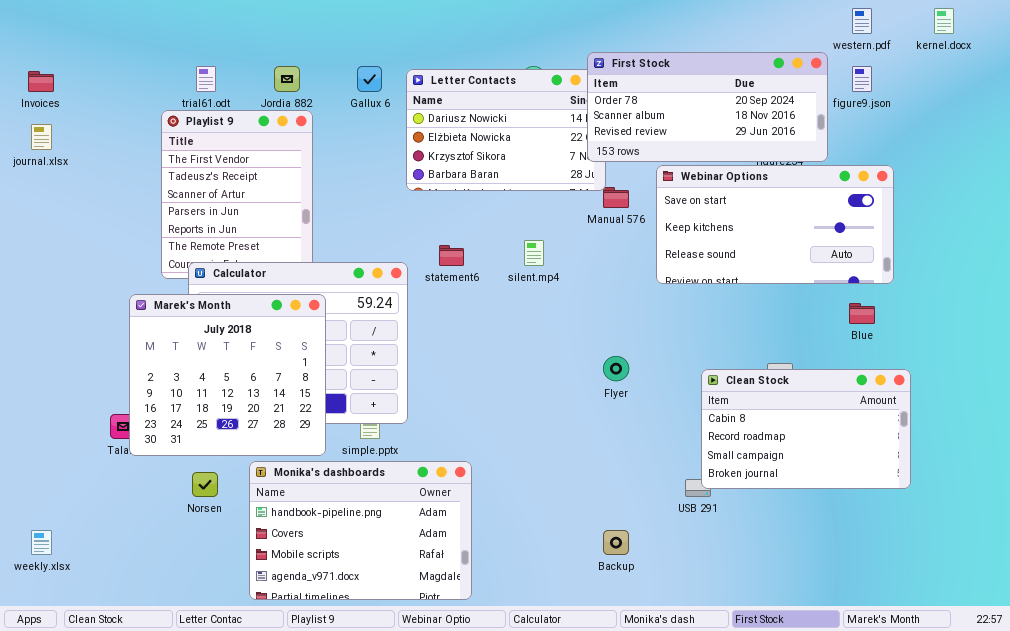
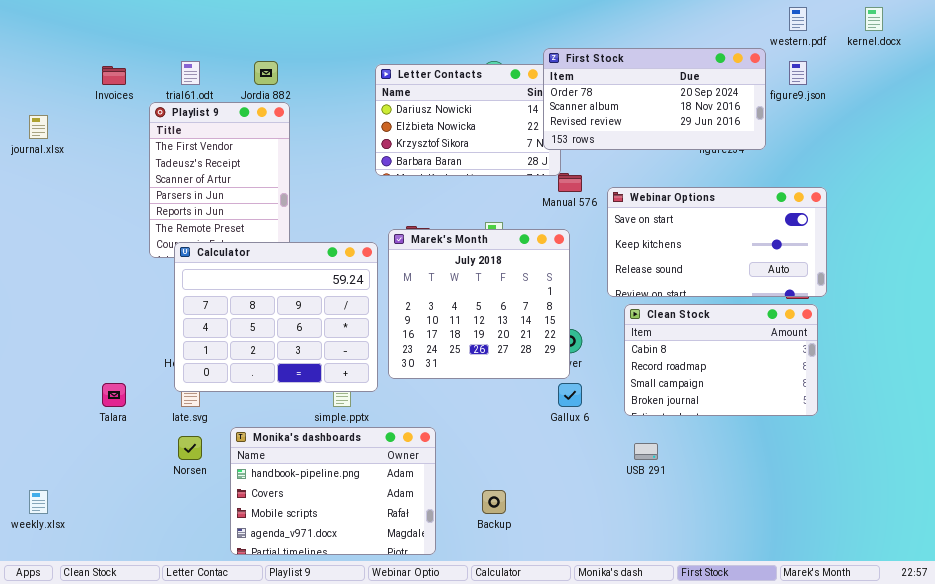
Gallux 6: [357,66,382,92] -> [558,383,582,407], moved
Invoices: [28,71,54,92] -> [102,66,126,85], moved
Webinar Options: [656,165,894,284] -> [607,187,827,297], moved
Marek's Month: [129,294,326,456] -> [388,229,570,379], moved
Clean Stock: [701,369,911,489] -> [624,304,818,416], moved
Backup: [603,530,629,555] -> [482,490,506,514], moved

